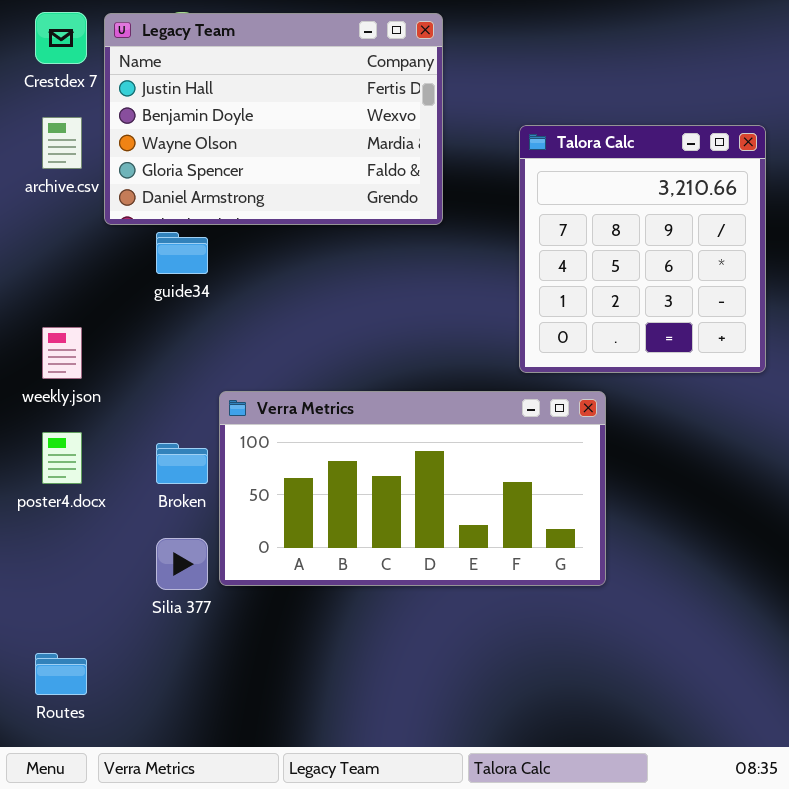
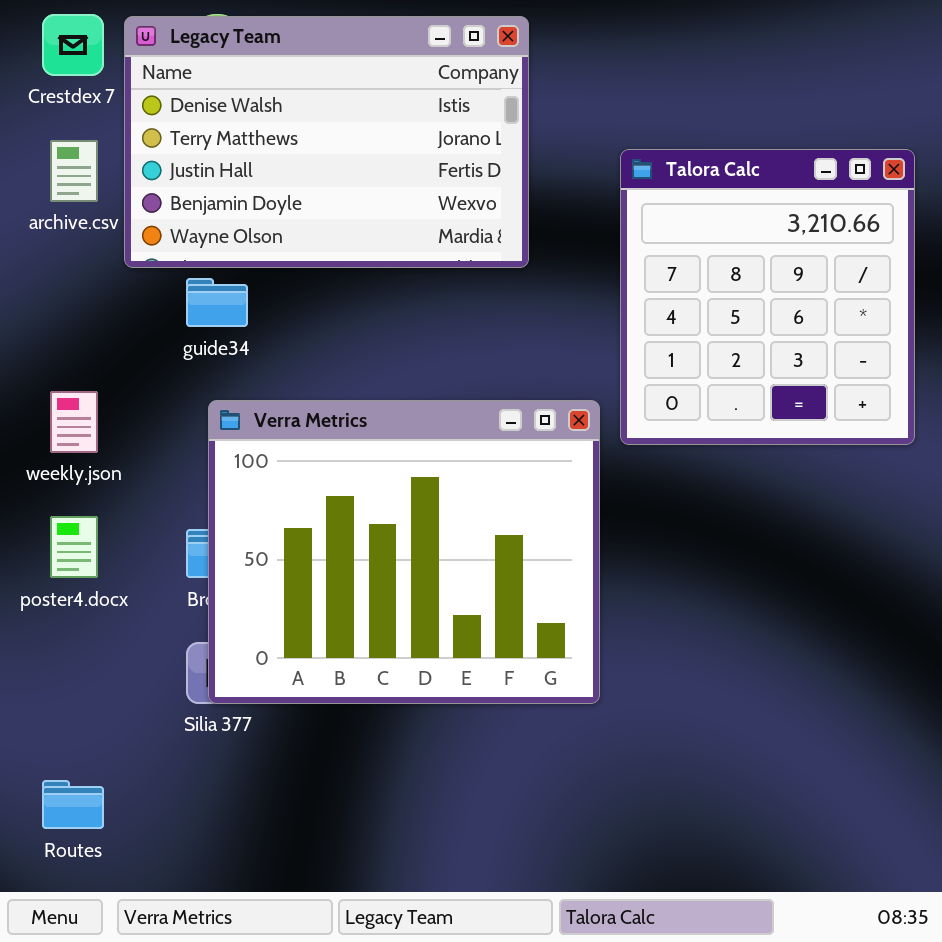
Legacy Team: [104,13,443,225] -> [124,16,529,268], scrolled up 2 rows
Verra Metrics: [219,391,606,586] -> [208,400,600,704], moved, resized

